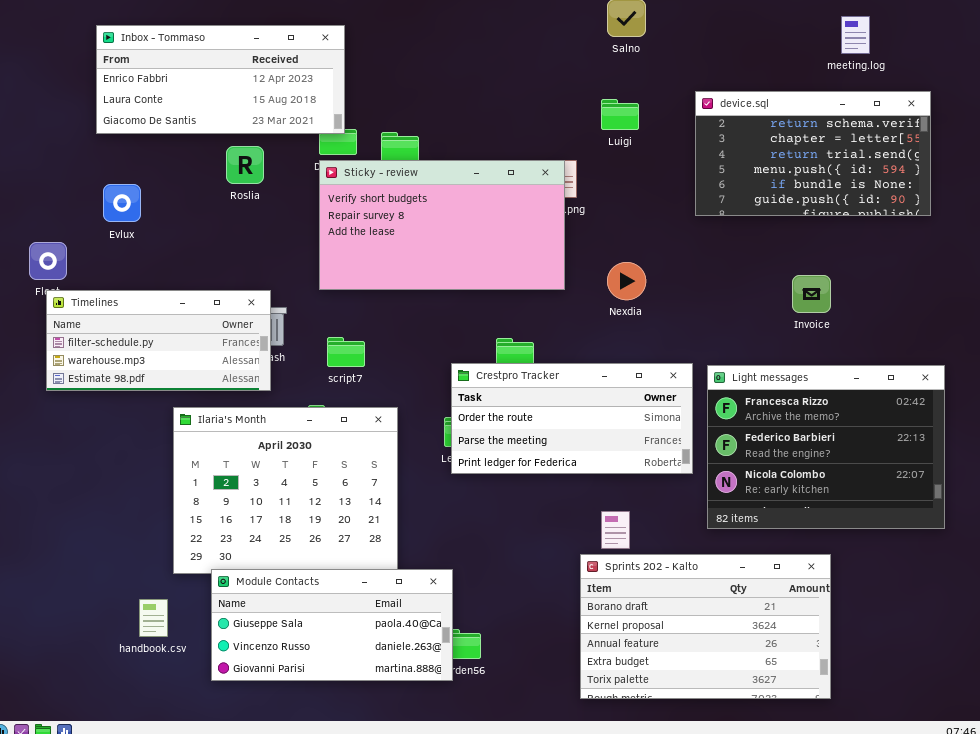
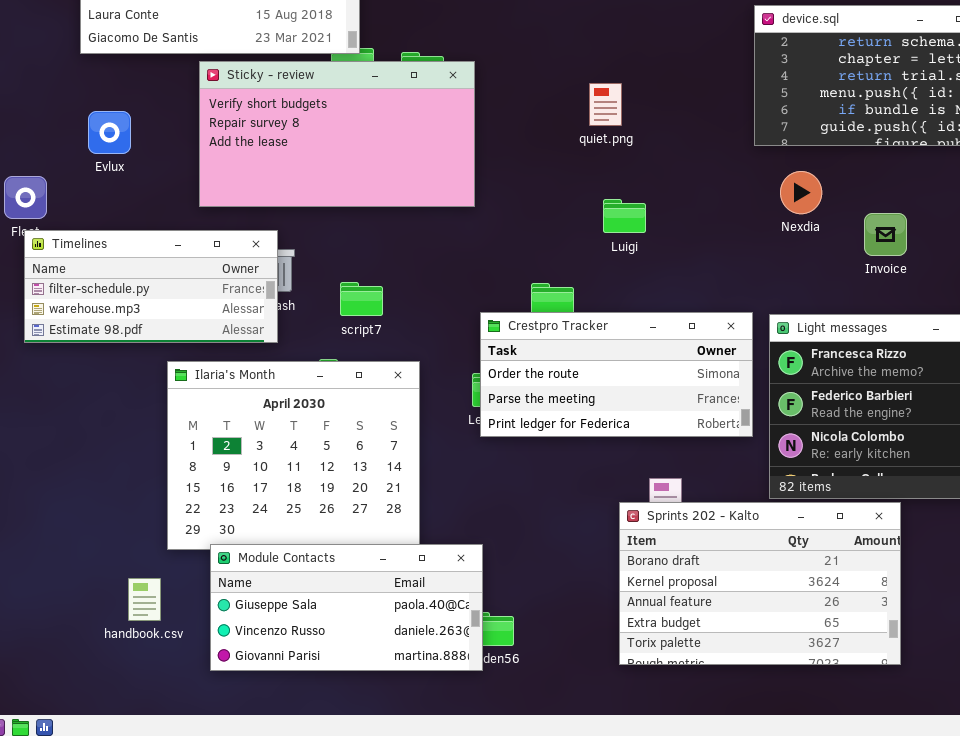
Luigi: [601,99,639,130] -> [603,199,646,233], moved
Sticky - review: [319,160,565,290] -> [199,61,475,207], moved
Nexdia: [607,262,646,300] -> [780,171,822,214], moved
Sprints 202 - Kalto: [580,554,831,699] -> [619,502,901,665], moved

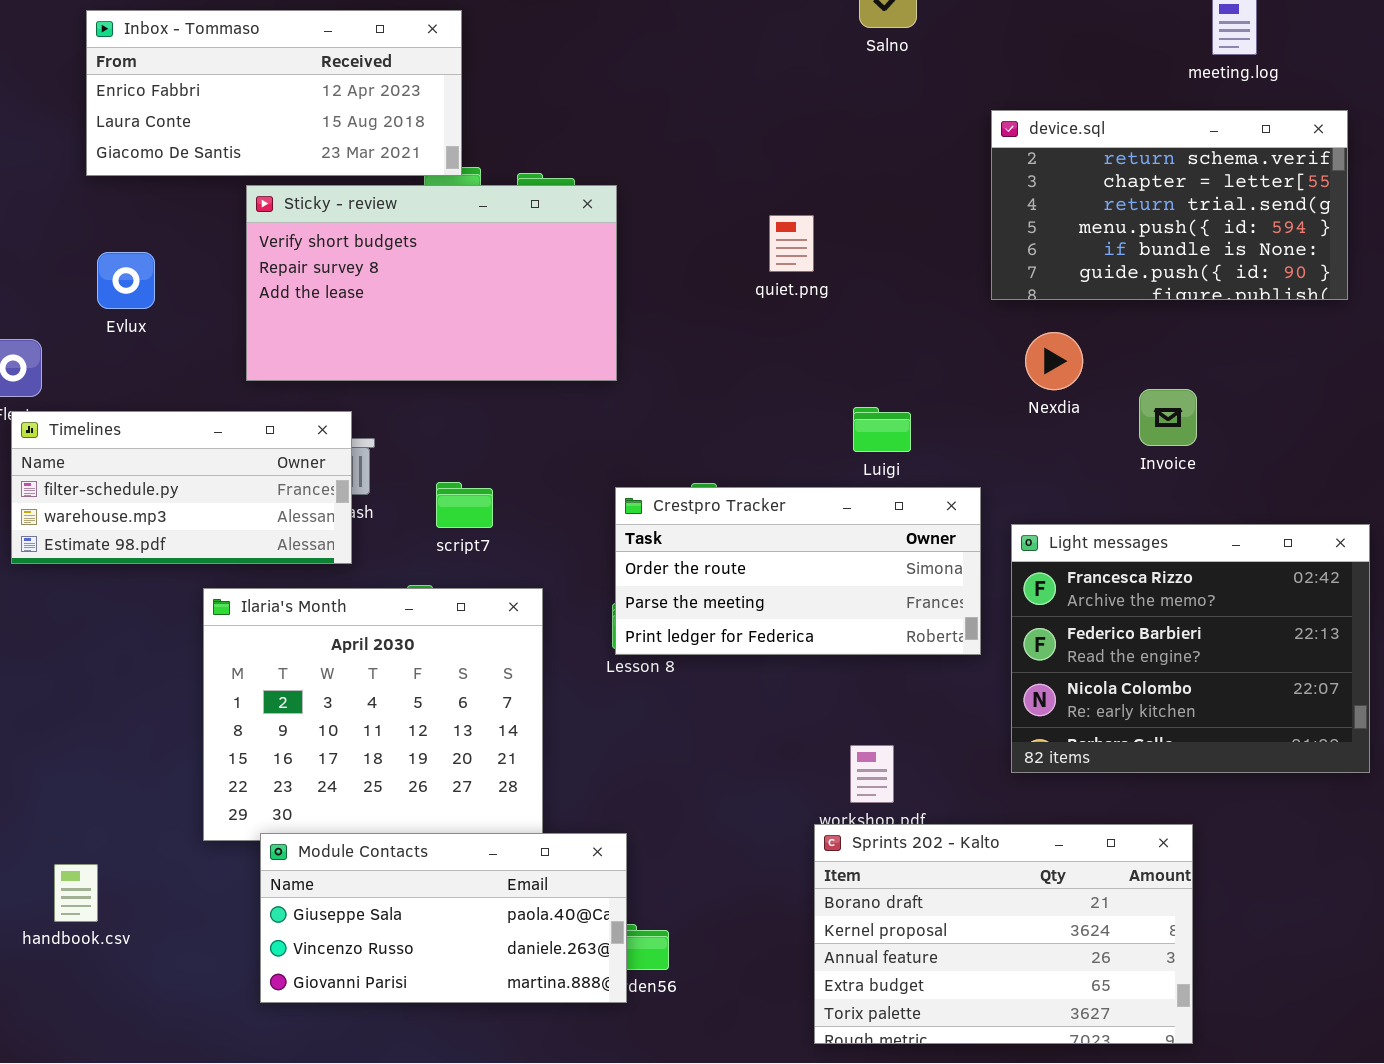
Luigi: [603,199,646,233] -> [853,407,911,452], moved
Crestpro Tracker: [480,312,753,437] -> [615,487,981,655], moved
Sprints 202 - Kalto: [619,502,901,665] -> [814,824,1193,1044], moved
handbook.csv: [128,578,161,621] -> [54,864,98,922], moved

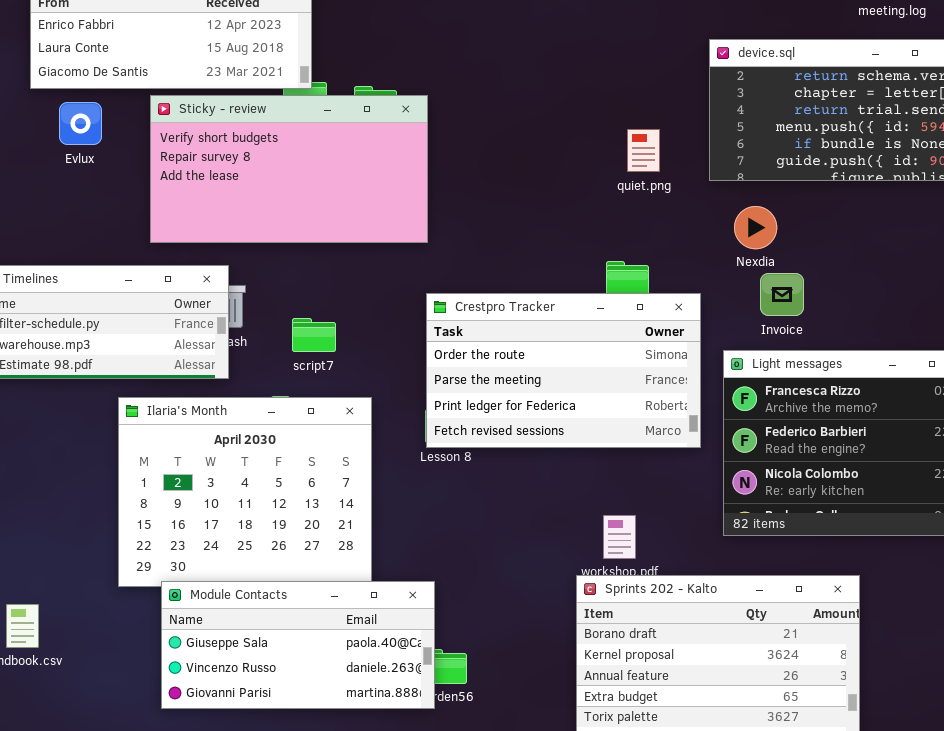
quiet.png: [769,215,814,272] -> [627,129,660,172], moved
Evlux: [97,252,155,309] -> [59,102,102,145], moved
Invoice: [1139,389,1197,446] -> [760,273,804,316], moved
Crestpro Tracker: [615,487,981,655] -> [426,293,701,448], resized

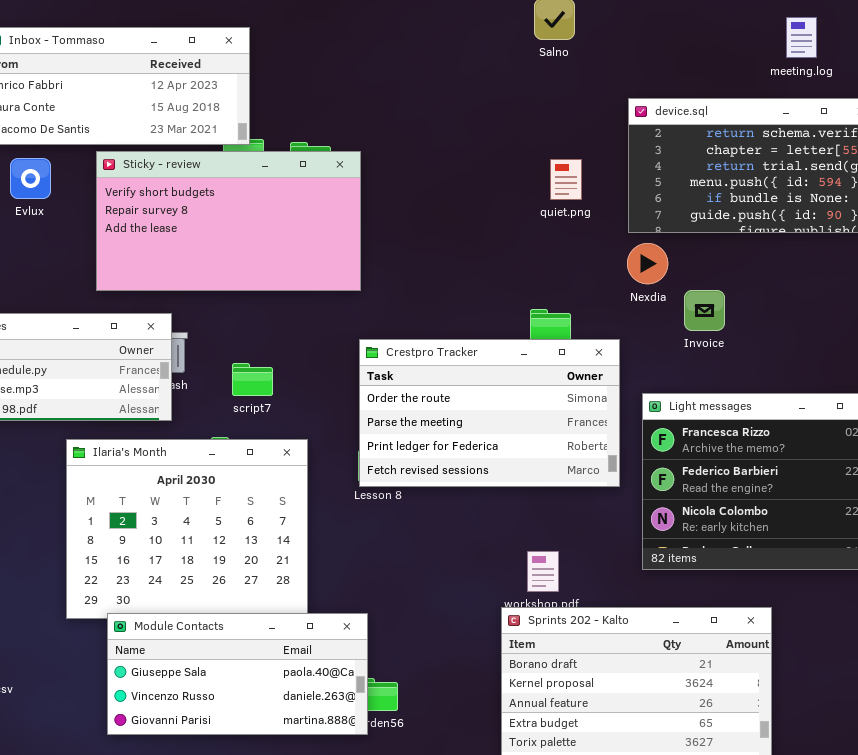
quiet.png: [627,129,660,172] -> [550,159,582,200], moved
Nexdia: [734,206,777,249] -> [627,243,668,284], moved
Invoice: [760,273,804,316] -> [684,290,725,331], moved

